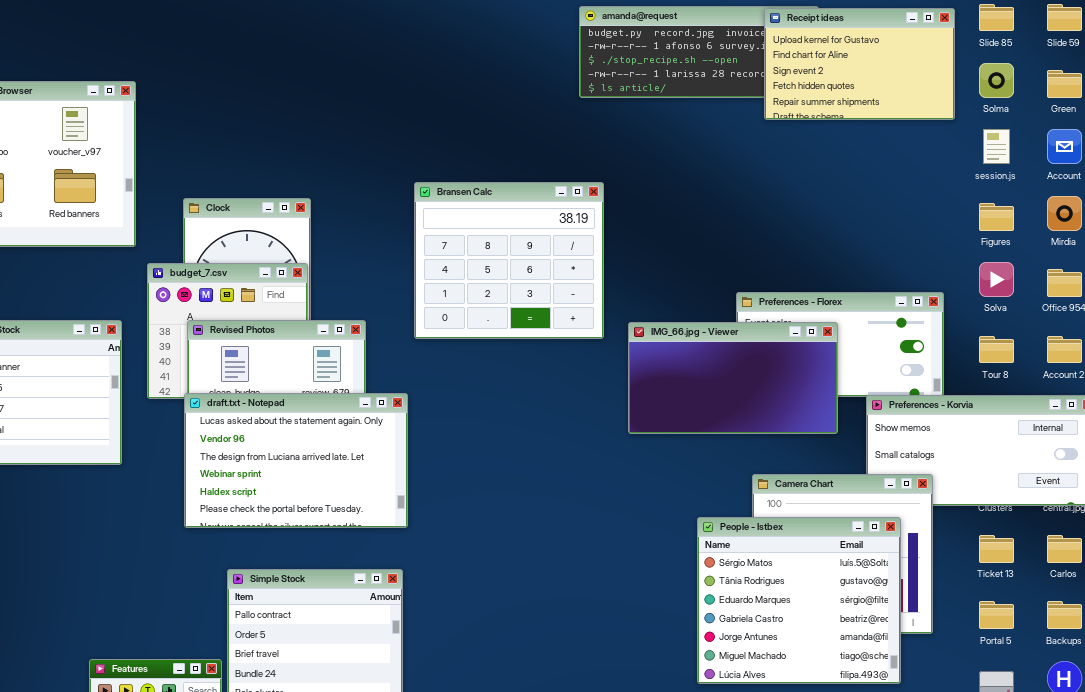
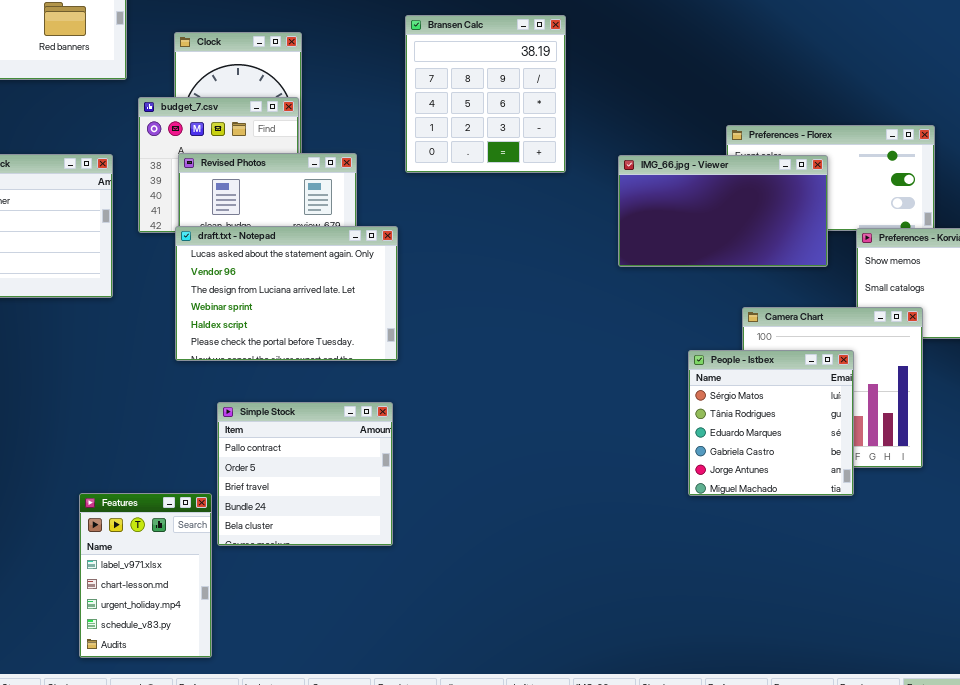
Bransen Calc: [414,182,604,339] -> [405,15,566,173], resized
People - Istbex: [697,517,901,684] -> [688,350,854,496], resized

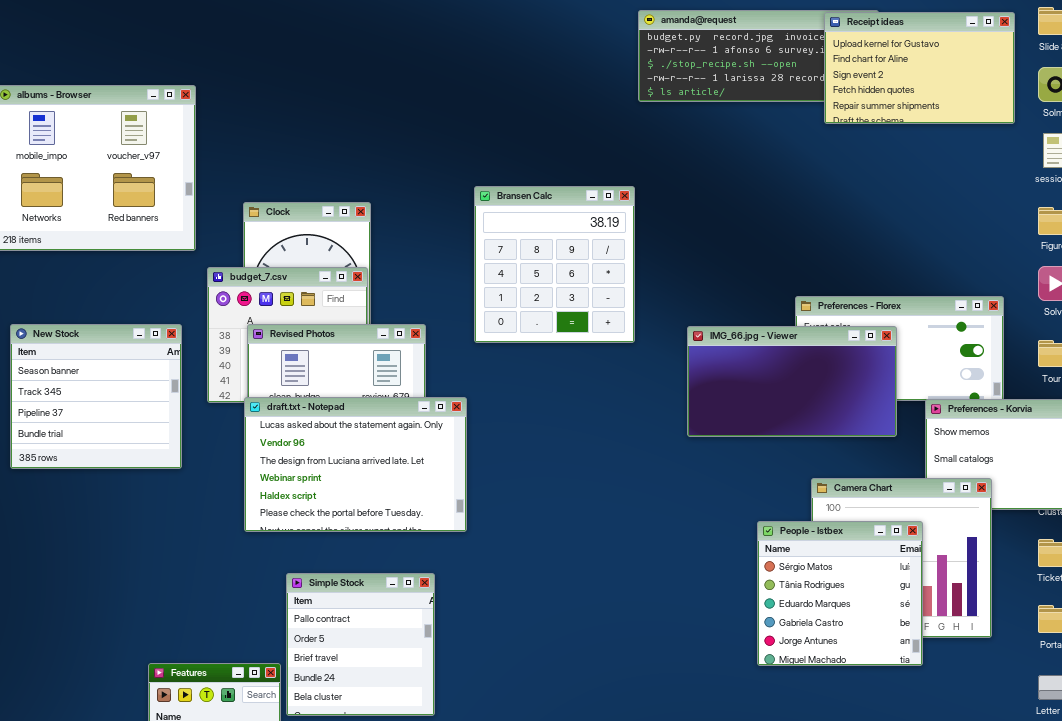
Simple Stock: [217,402,393,546] -> [286,573,435,716], resized

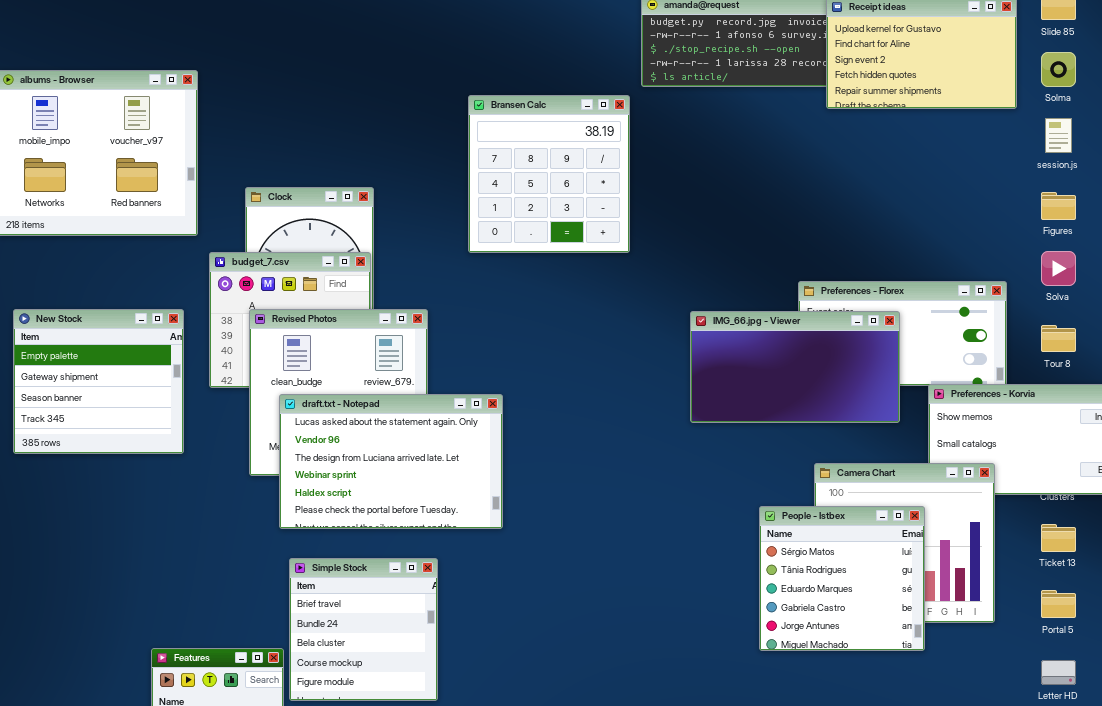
Bransen Calc: [474,186,635,343] -> [468,95,630,253], moved
New Stock: [10,324,182,469] -> [13,309,184,454], scrolled up 2 rows
draft.txt - Notepad: [244,397,467,532] -> [279,394,503,529], moved
Simple Stock: [286,573,435,716] -> [289,558,438,701], scrolled down 2 rows

